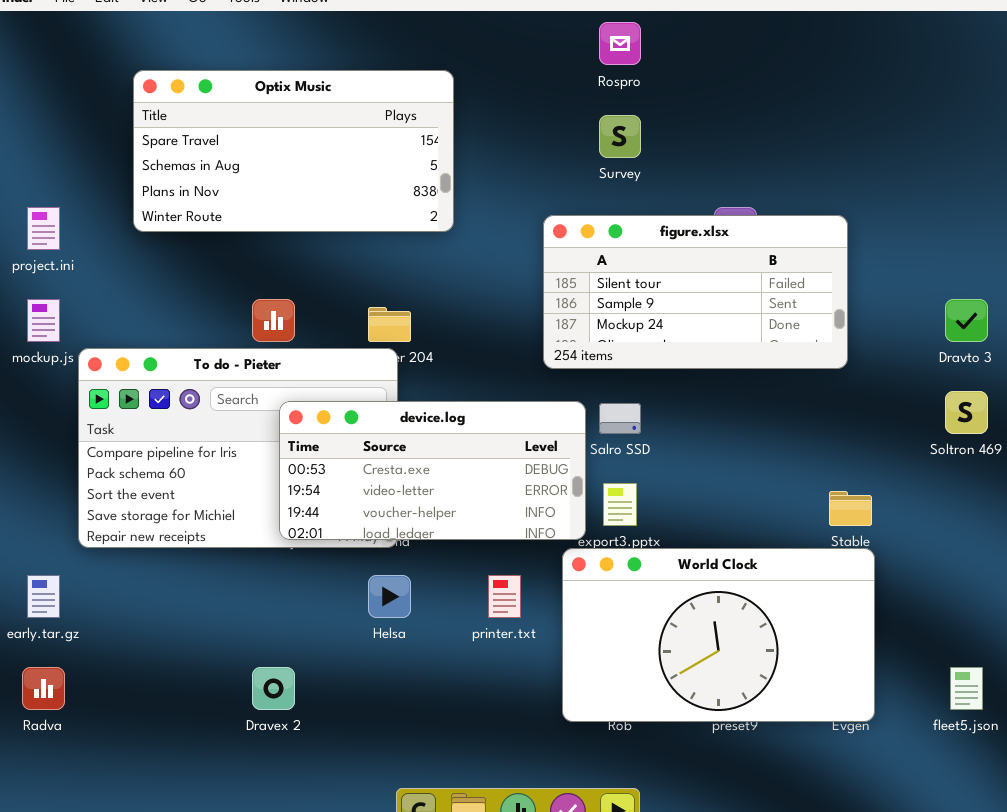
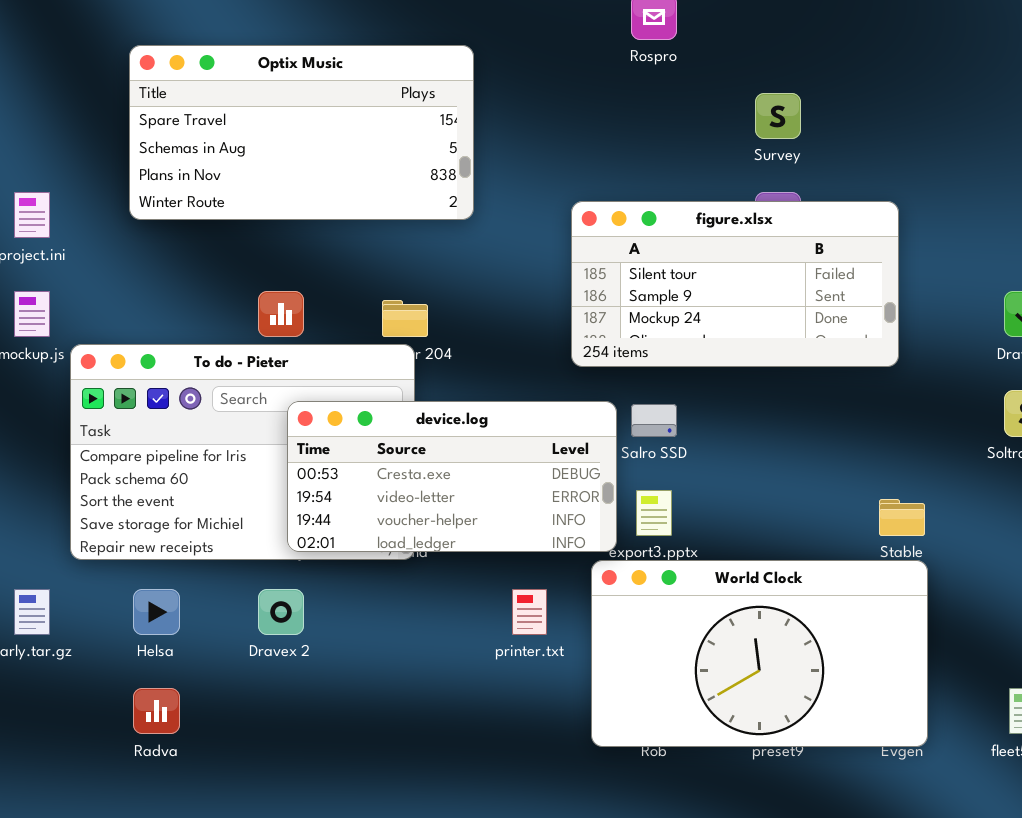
Survey: [599,115,641,158] -> [755,93,801,139], moved
Helsa: [368,575,411,618] -> [133,589,180,635], moved
Radva: [22,667,65,710] -> [133,688,180,734], moved
Dravex 2: [252,667,295,710] -> [258,589,304,635], moved

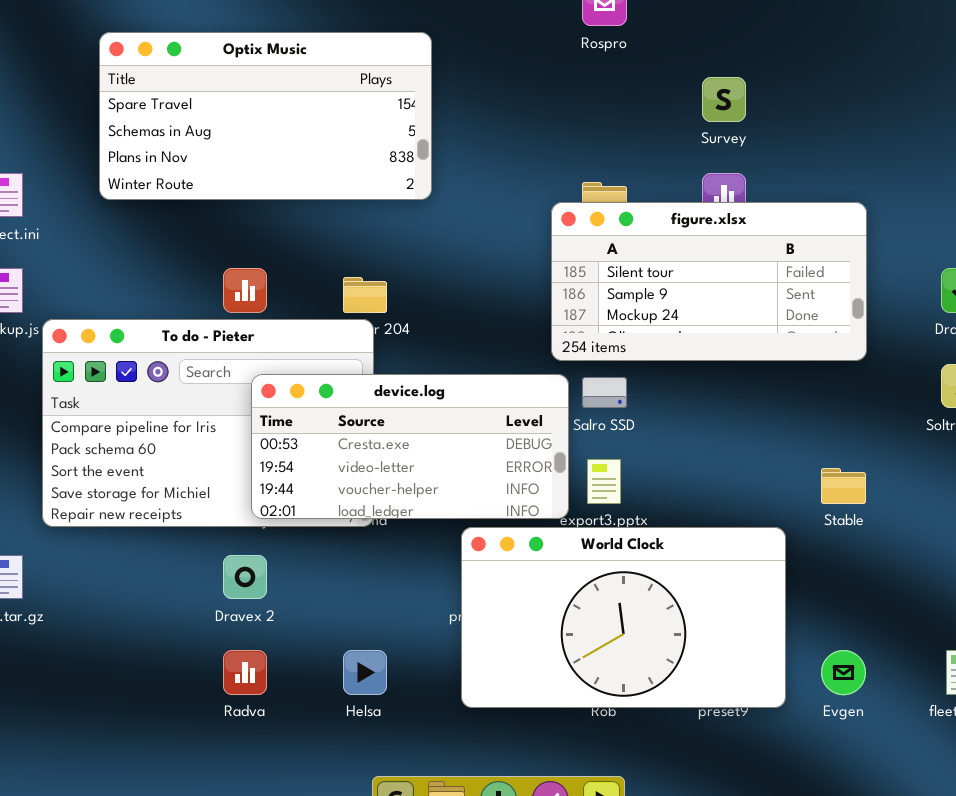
figure.xlsx: [571,201,899,367] -> [551,202,867,361], moved
World Clock: [591,560,928,747] -> [461,527,786,708], moved
Helsa: [133,589,180,635] -> [343,650,387,695], moved
Radva: [133,688,180,734] -> [223,650,267,695], moved

